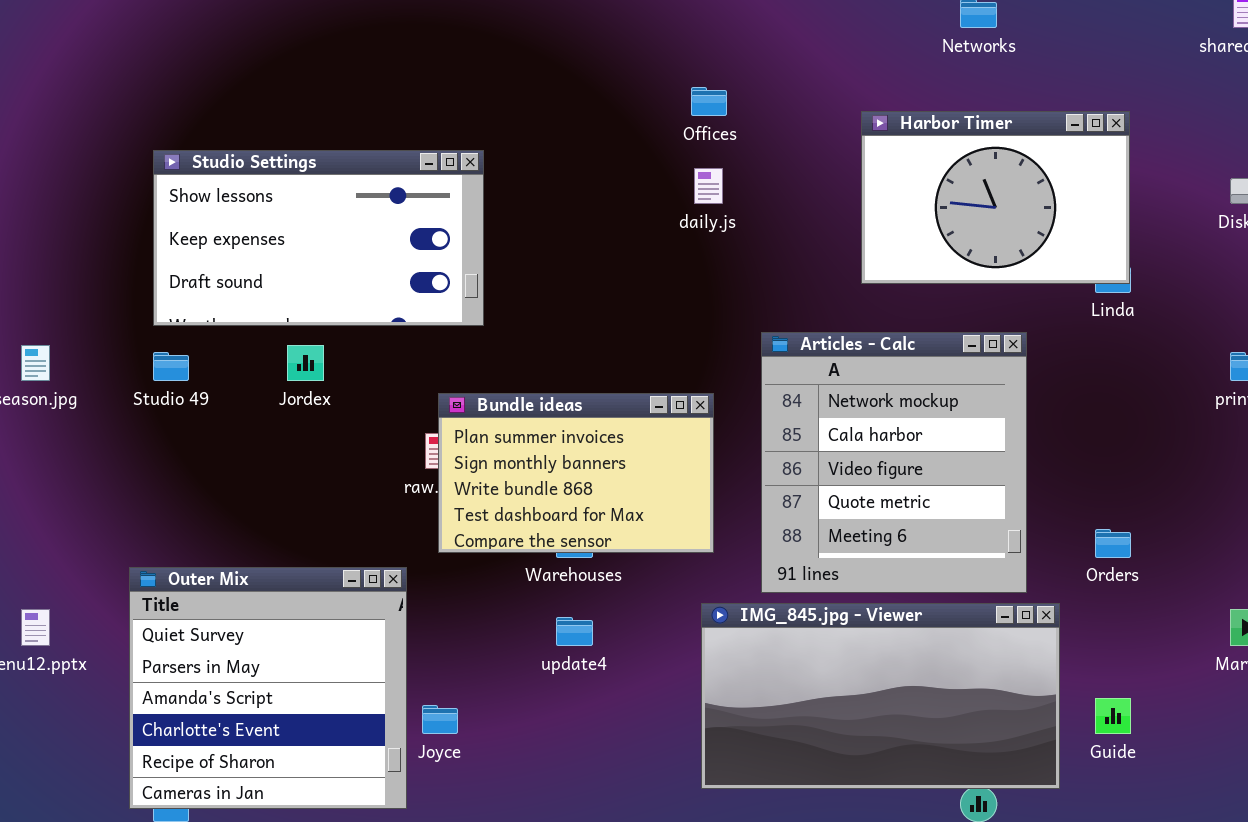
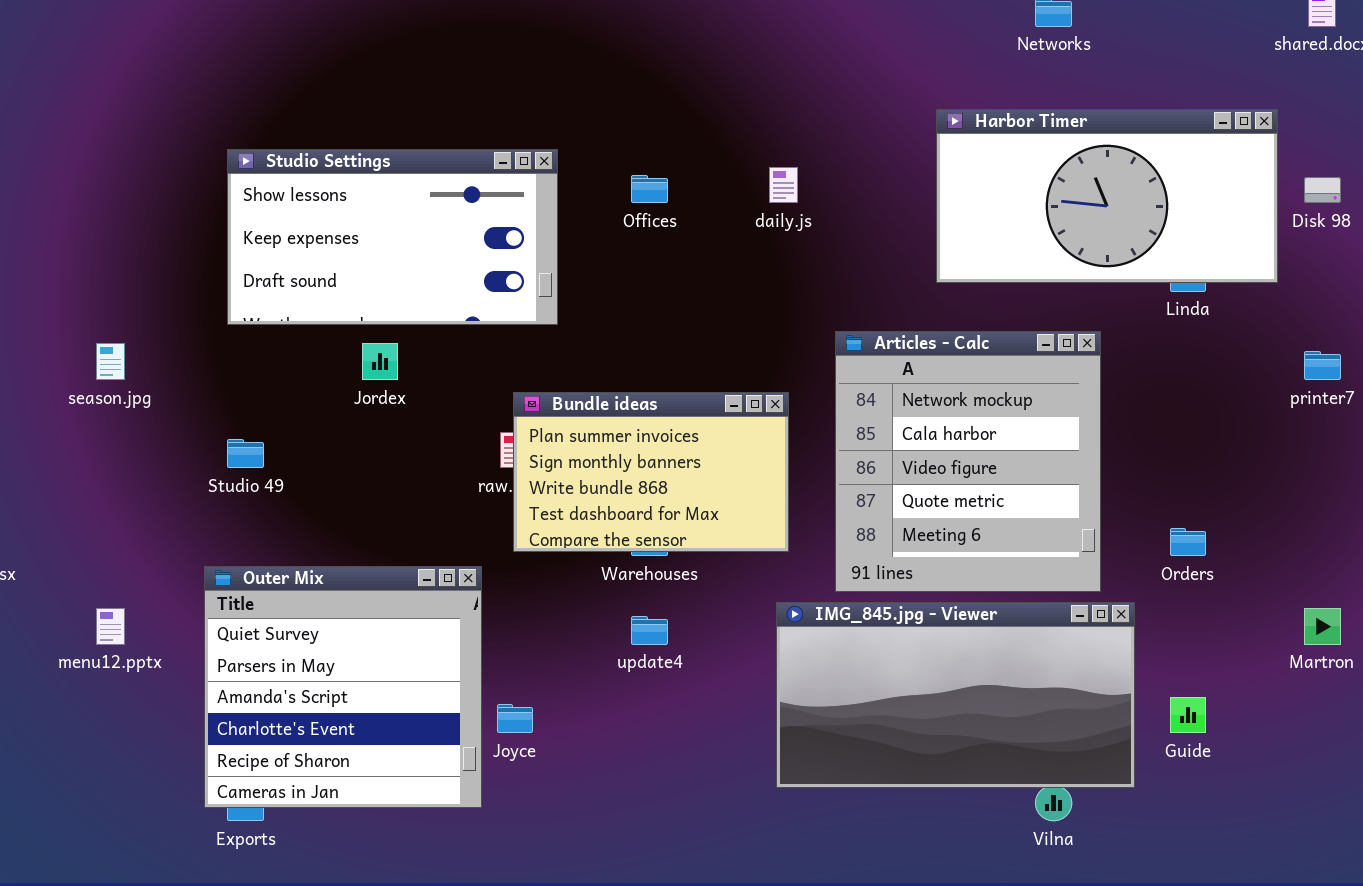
Offices: [691,87,727,116] -> [631,175,668,203], moved
Harbor Timer: [861,111,1130,284] -> [936,109,1278,283], resized
Studio 49: [153,352,189,381] -> [227,439,264,468], moved

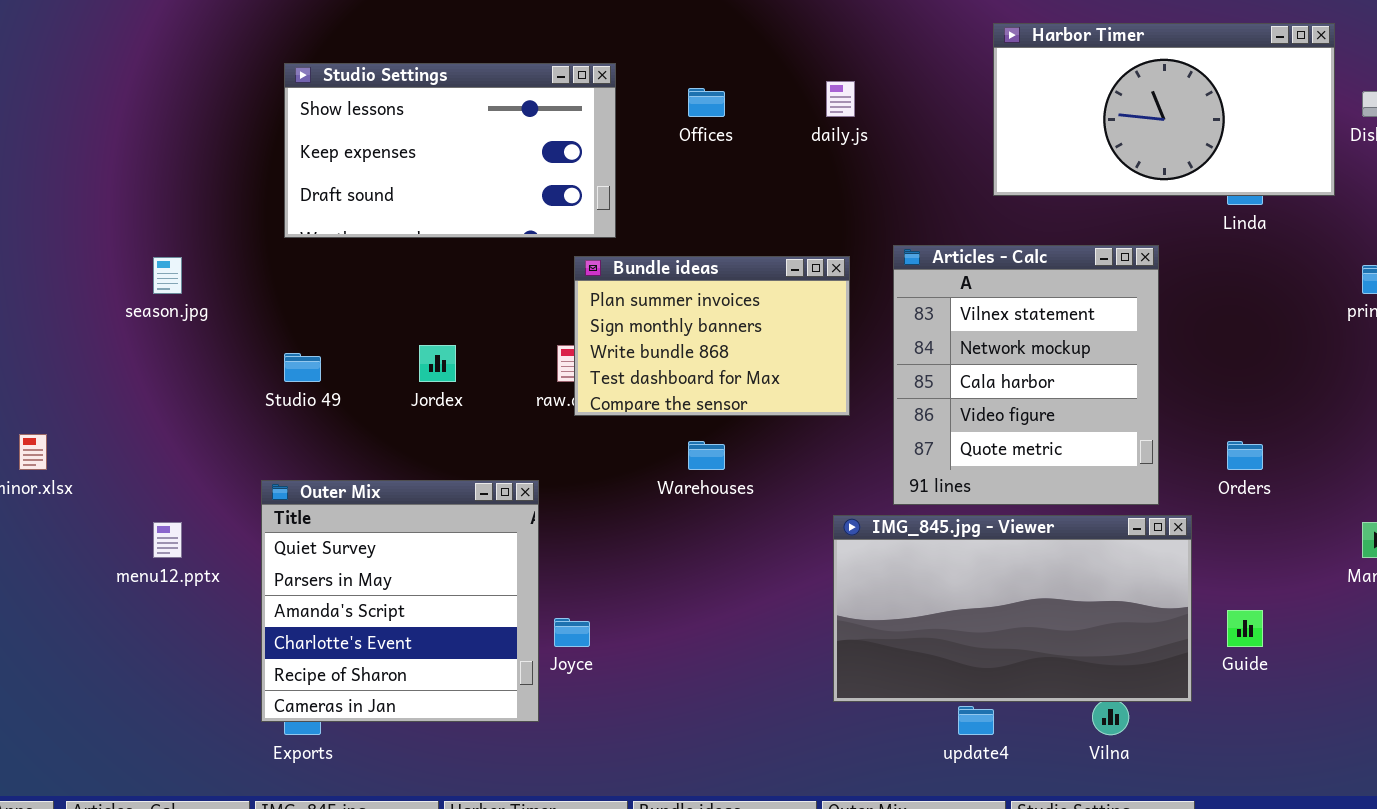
Articles - Calc: [835,331,1101,592] -> [893,245,1159,505], scrolled up 1 row
Jordex: [362,343,398,380] -> [419,345,456,382], moved
Bundle ideas: [513,392,789,552] -> [574,256,850,416], moved
update4: [631,616,668,645] -> [958,706,994,735], moved

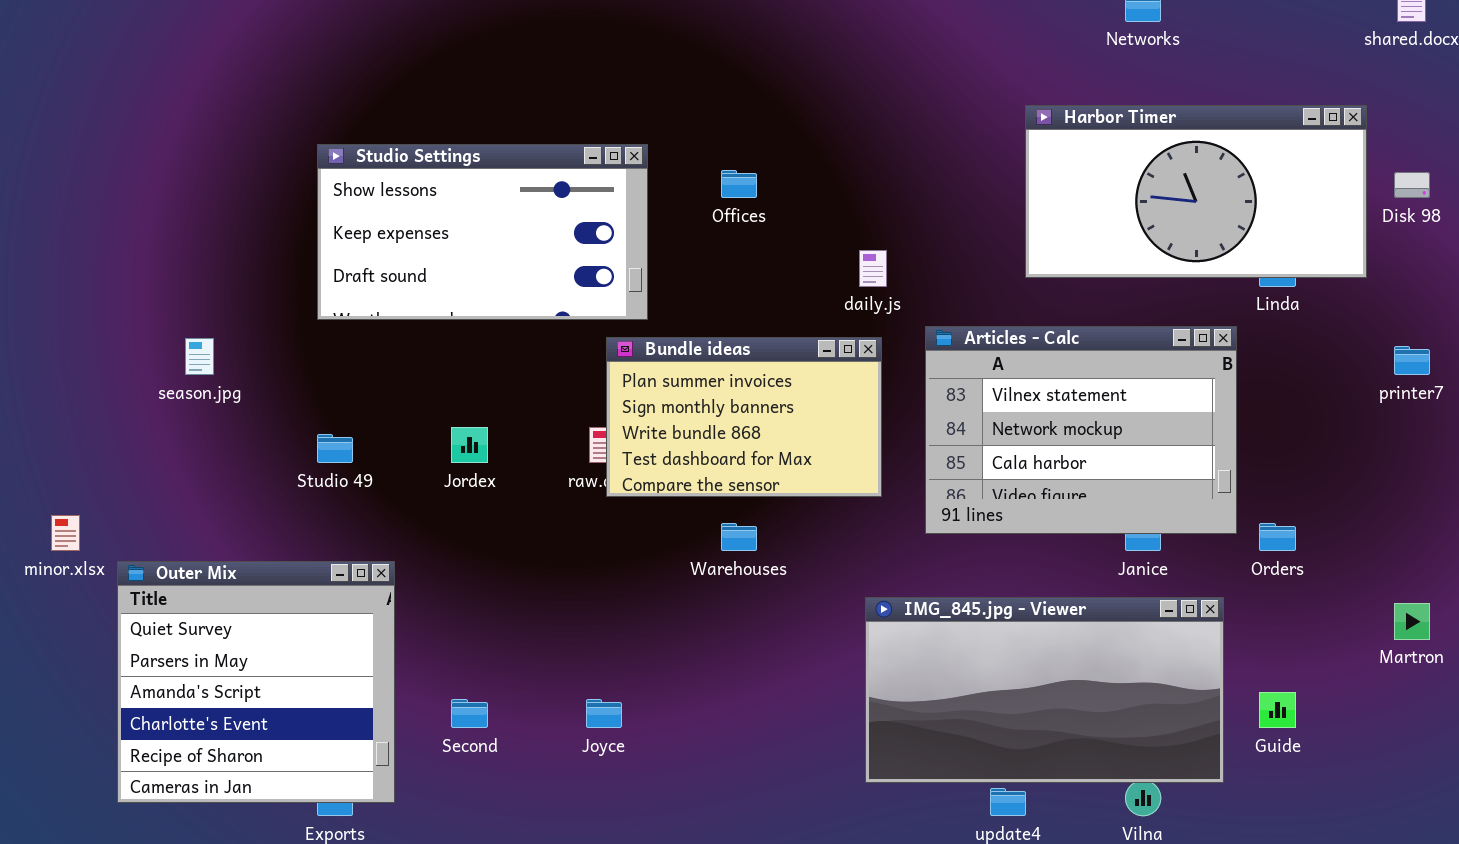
daily.js: [826,81,855,117] -> [859,250,887,287], moved
Articles - Calc: [893,245,1159,505] -> [925,326,1237,534], resized
Outer Mix: [261,480,539,722] -> [117,561,395,803], moved

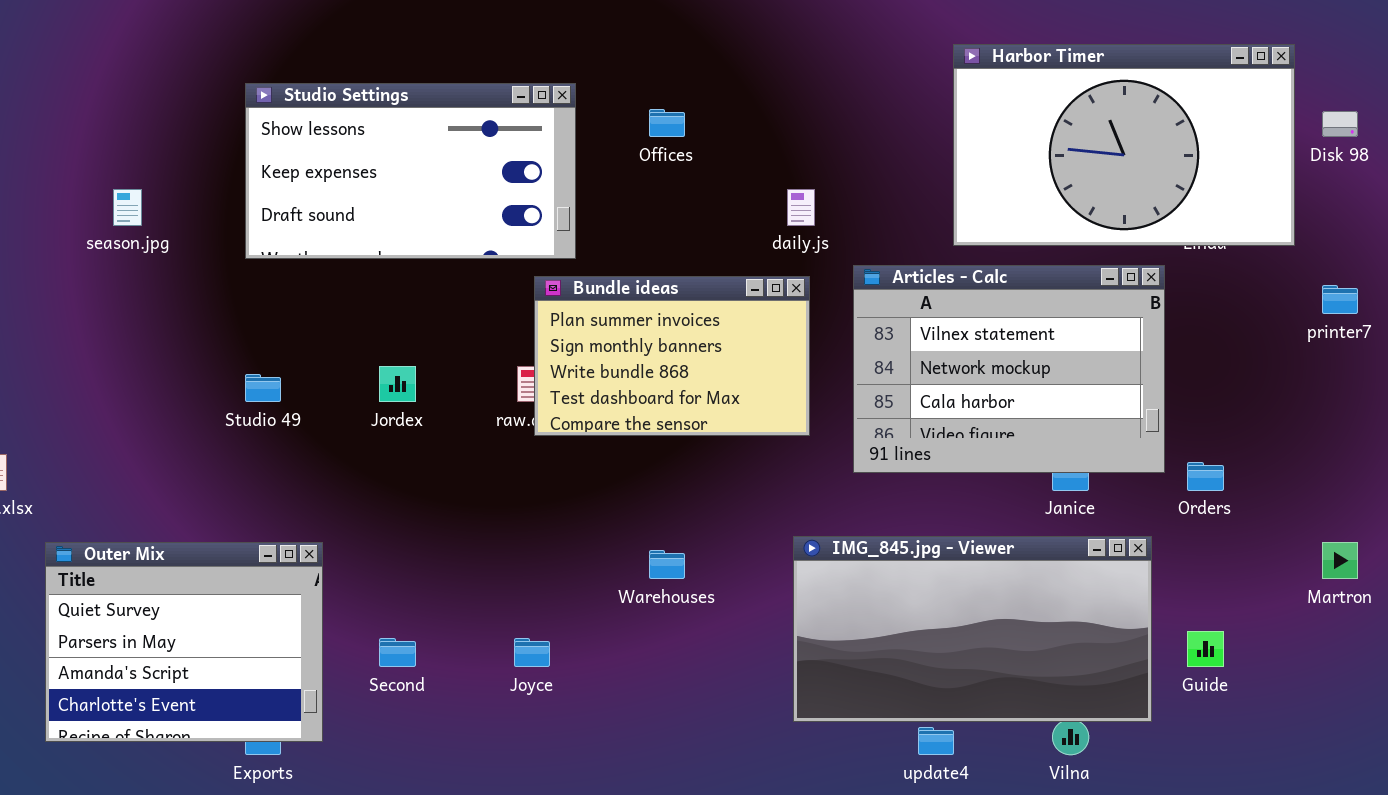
Harbor Timer: [1025,105,1367,278] -> [953,44,1295,246], resized
season.jpg: [185,338,214,375] -> [113,189,142,226], moved
Warehouses: [721,523,757,551] -> [649,550,685,579], moved
Outer Mix: [117,561,395,803] -> [45,542,323,742], resized

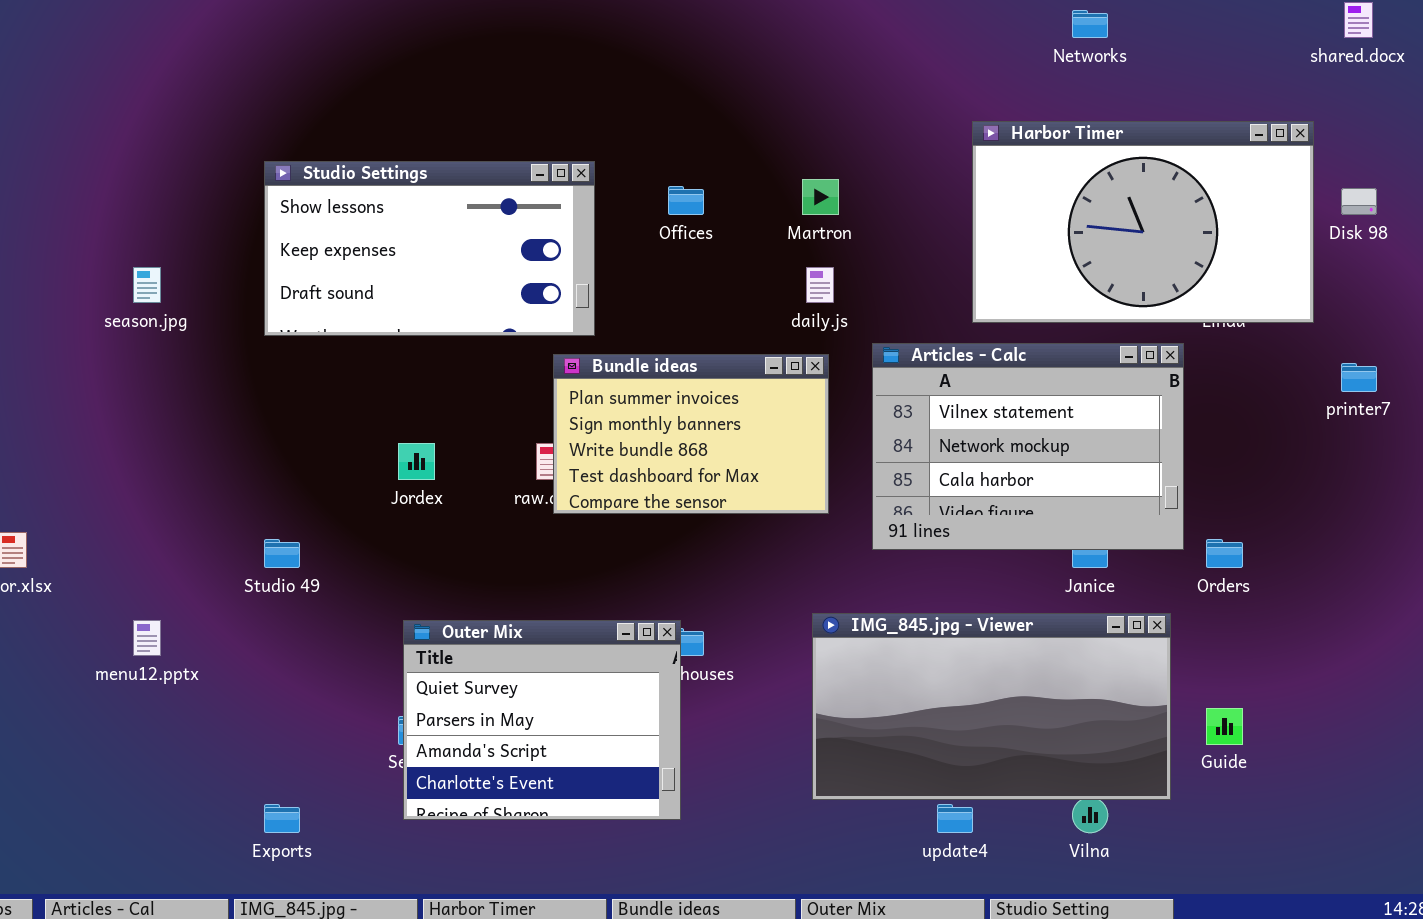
Studio 49: [245,374,281,402] -> [264,539,300,568], moved
Outer Mix: [45,542,323,742] -> [403,620,681,820], moved
Martron: [1322,542,1358,579] -> [802,179,839,215], moved

